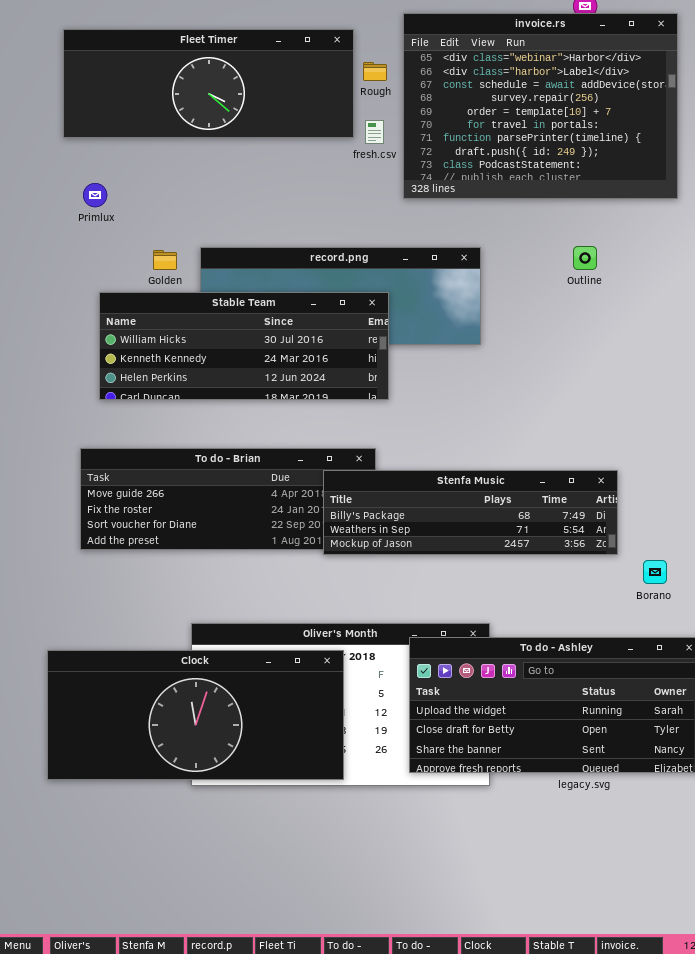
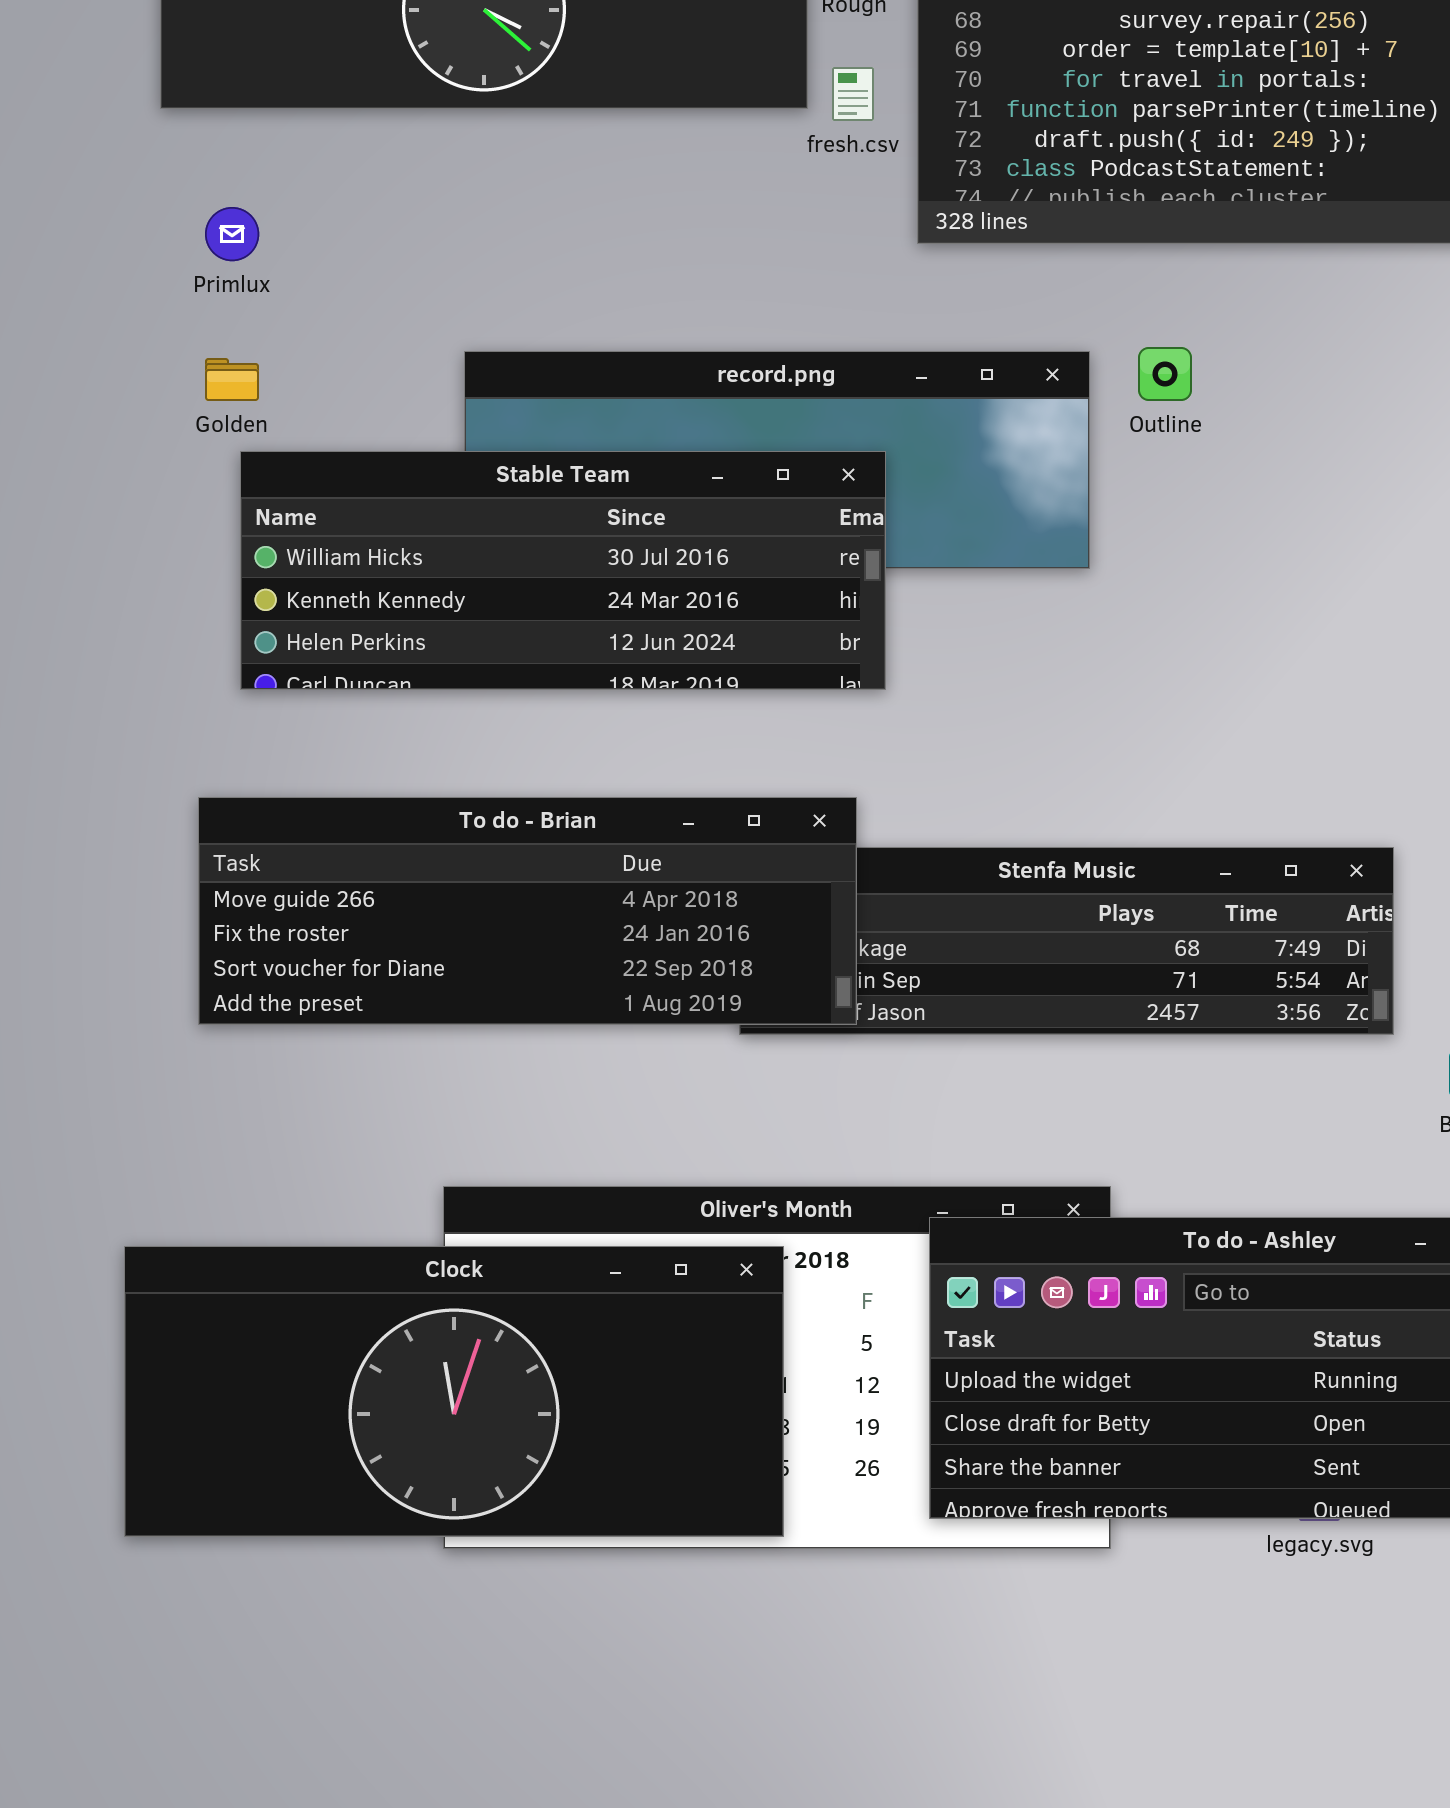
Outline: [573,246,597,270] -> [1138,347,1192,401], moved
Golden: [153,250,177,270] -> [205,358,259,401], moved
To do - Brian: [80,448,376,550] -> [198,797,857,1025], raised

